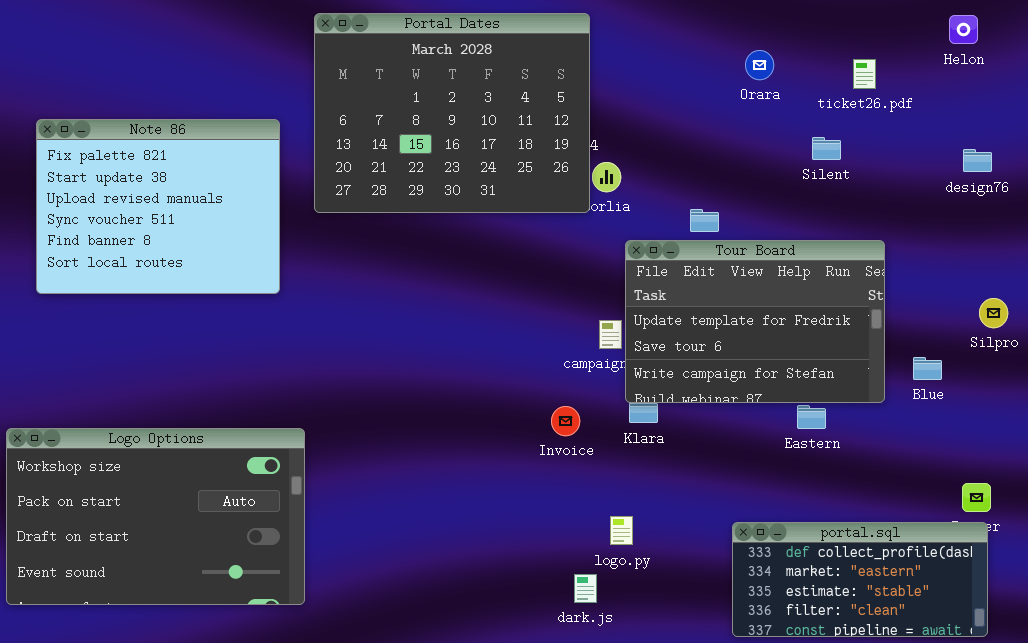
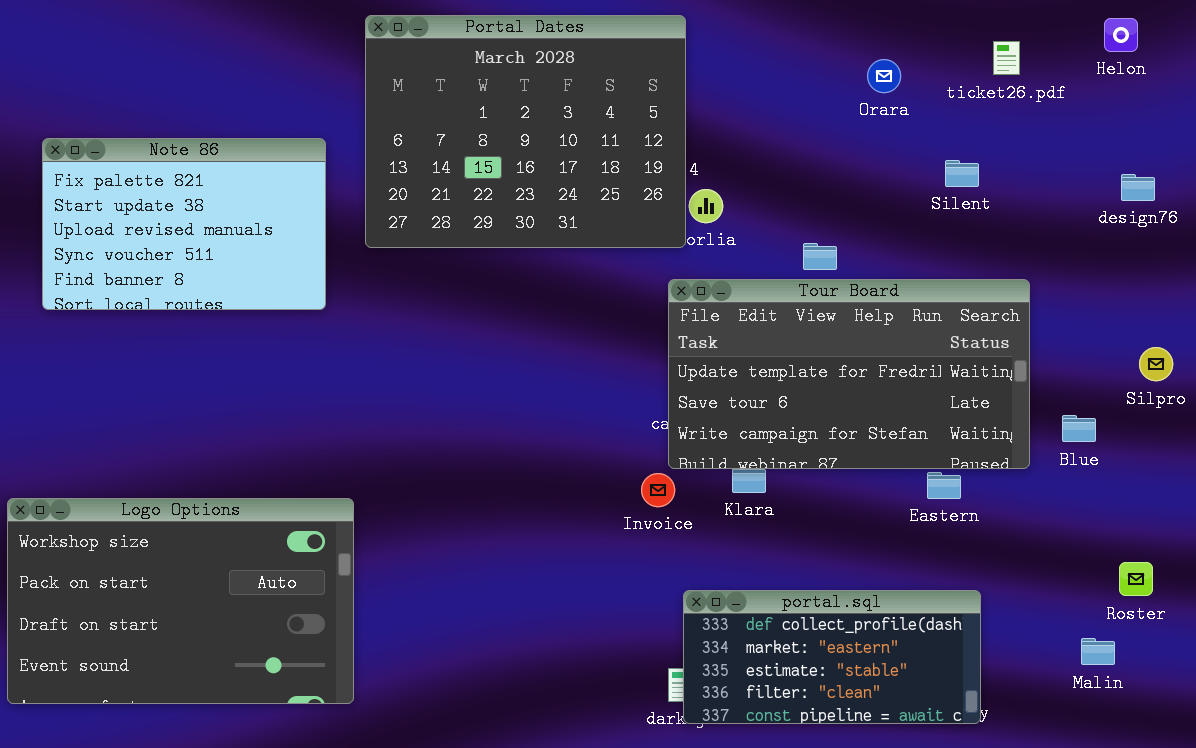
ticket26.pdf: [853,59,876,89] -> [993,41,1020,75], moved
Note 86: [36,119,280,294] -> [42,138,326,310], resized
Tour Board: [625,240,885,403] -> [668,279,1030,469], resized
portal.sql: [732,522,988,637] -> [683,590,981,724], moved

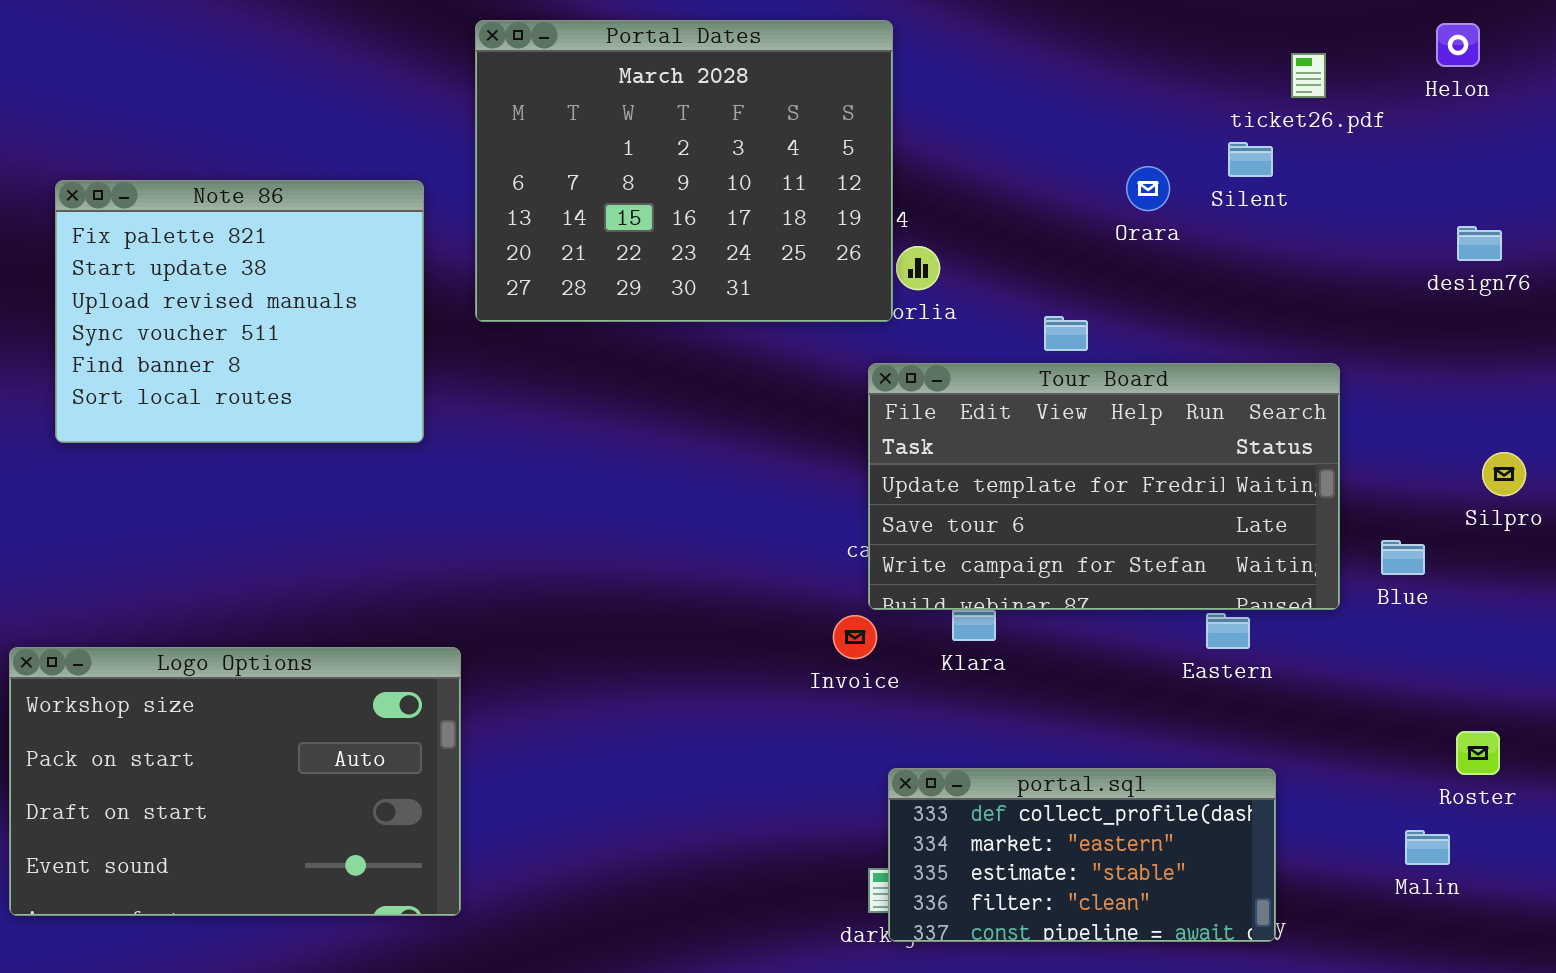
Orara: [867,59,901,93] -> [1126,166,1170,211], moved
Note 86: [42,138,326,310] -> [55,180,424,443], resized
Silent: [945,160,979,187] -> [1228,142,1273,177], moved

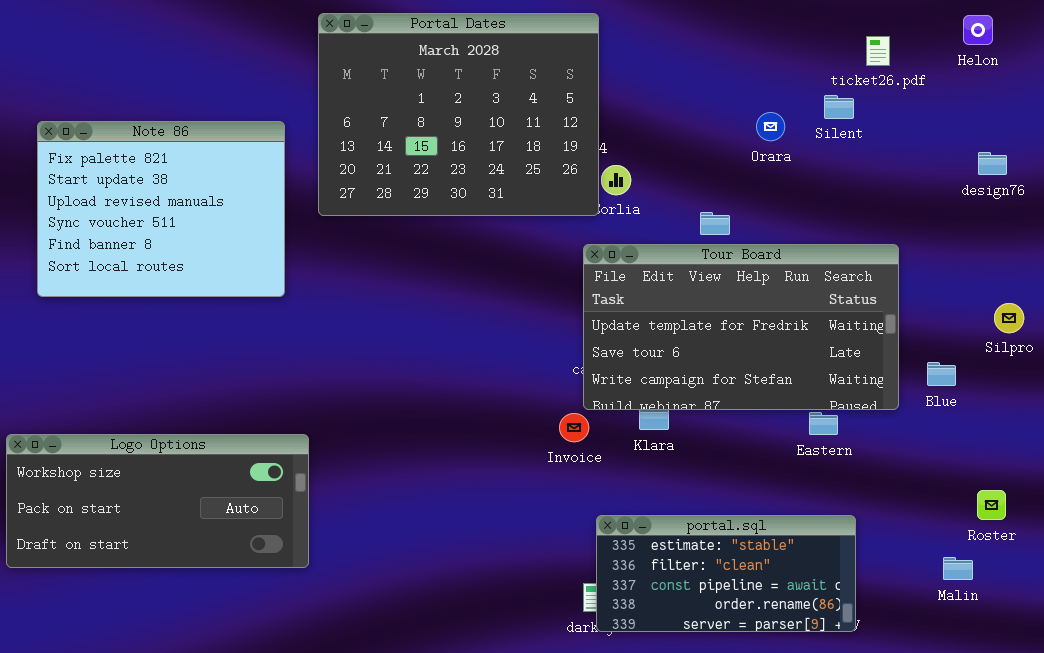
Logo Options: [9,647,461,916] -> [6,434,309,568], resized
portal.sql: [888,768,1276,942] -> [596,515,856,632], scrolled down 2 rows

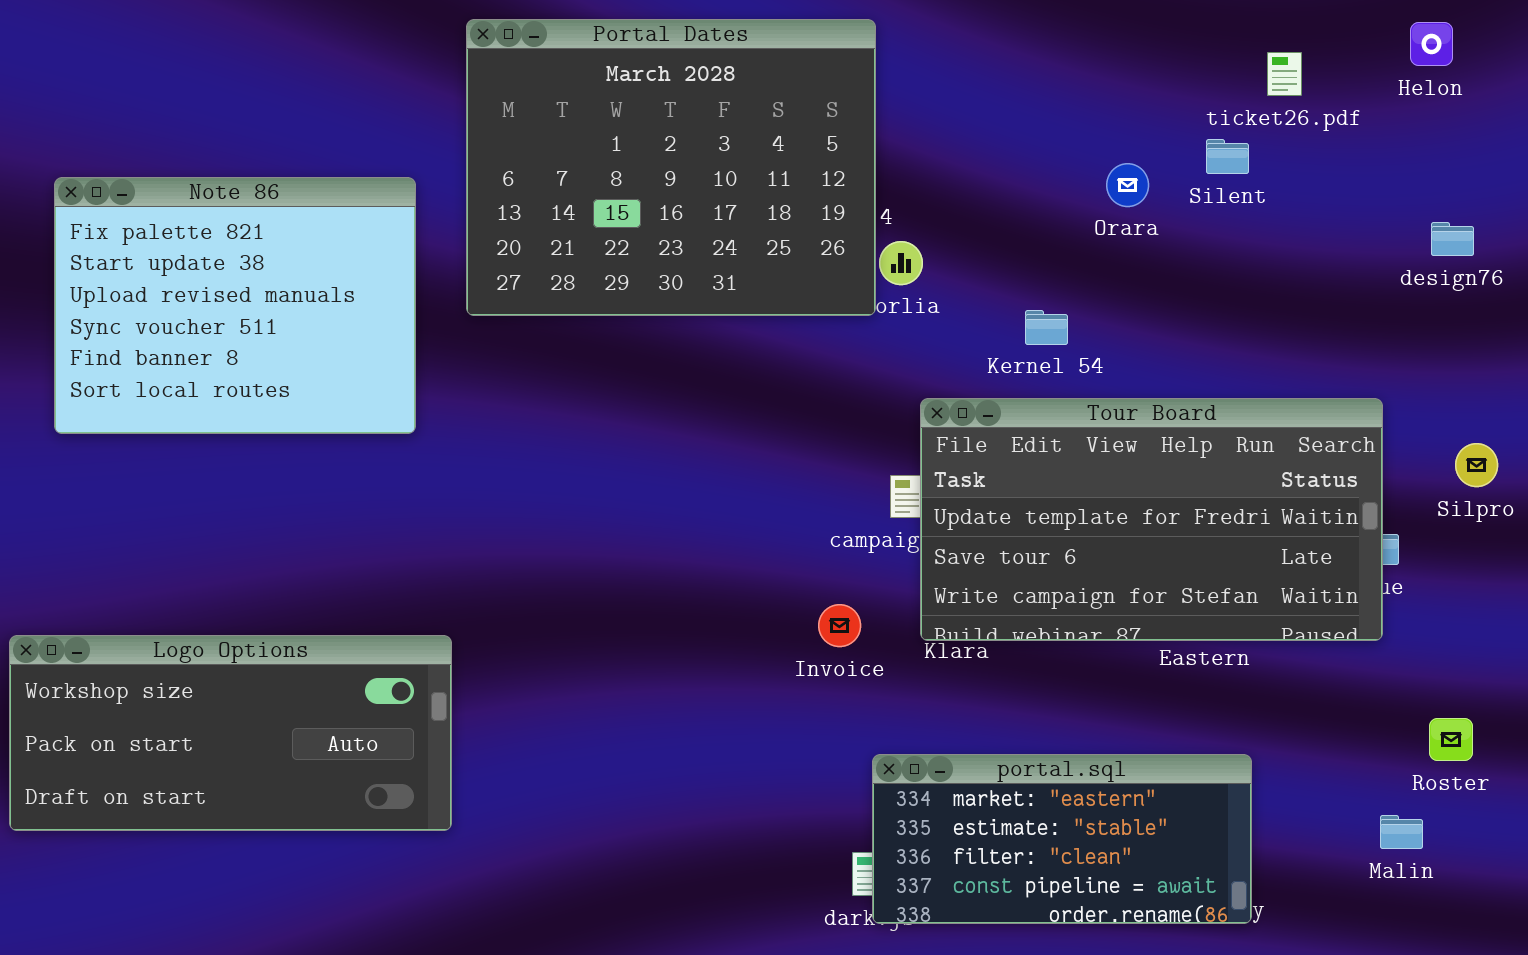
Tour Board: [583,244,899,410] -> [920,398,1383,641], moved
portal.sql: [596,515,856,632] -> [872,754,1252,924], scrolled up 1 row

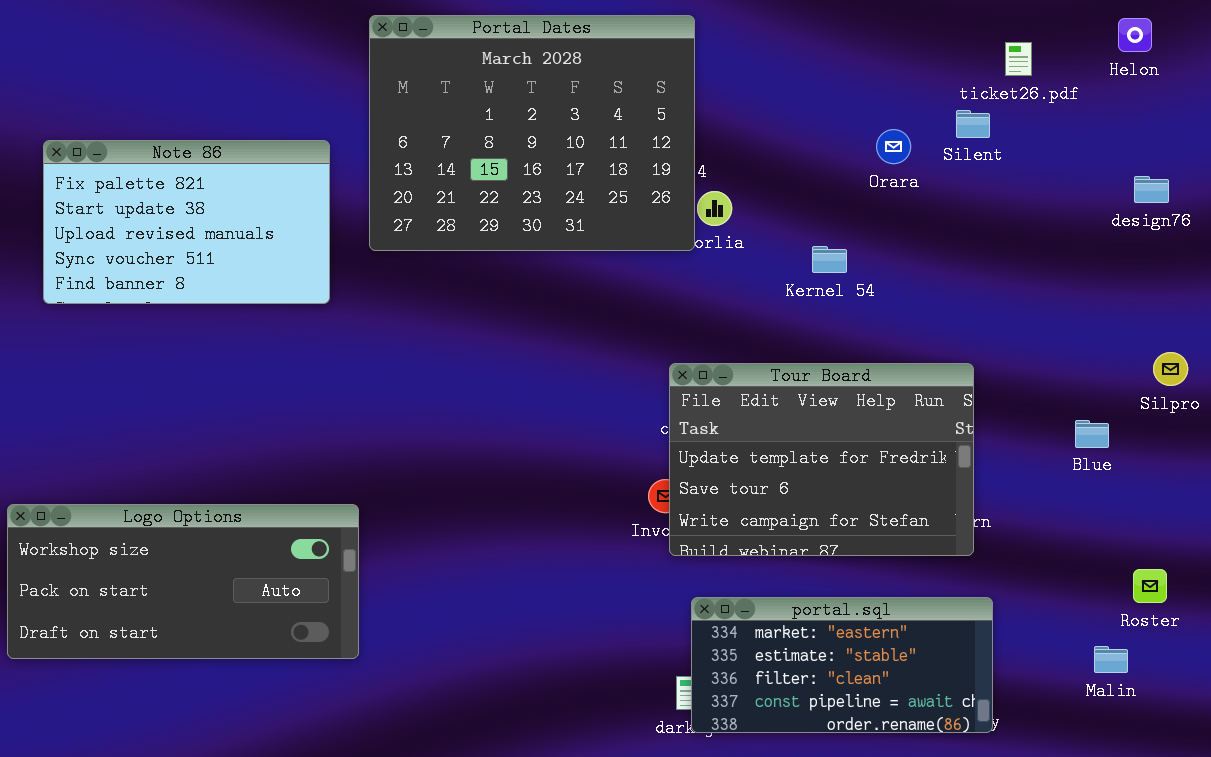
Note 86: [54,177,416,434] -> [43,140,330,304], resized
Tour Board: [920,398,1383,641] -> [669,363,974,556], moved, resized

